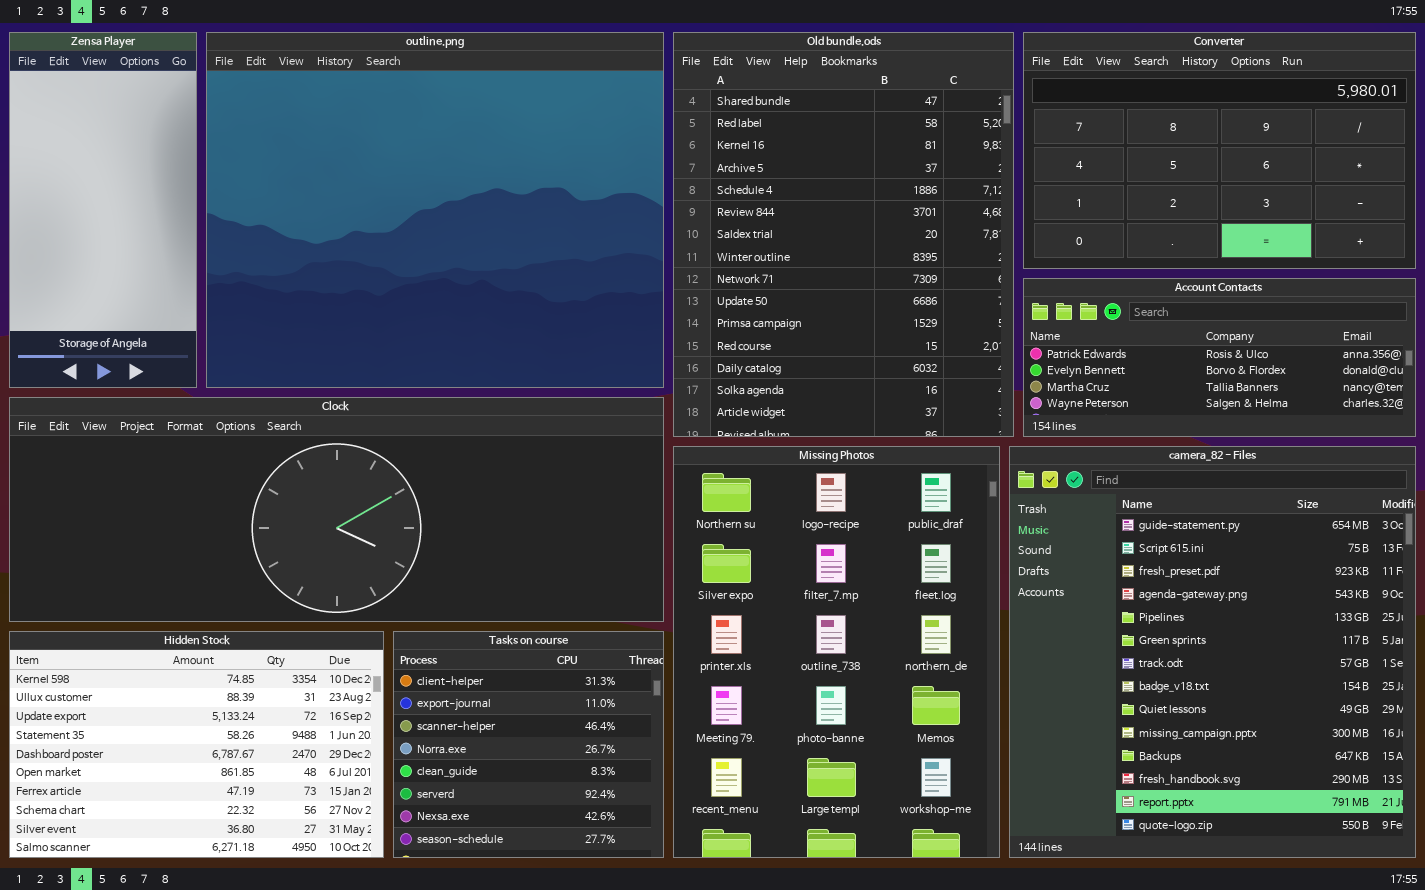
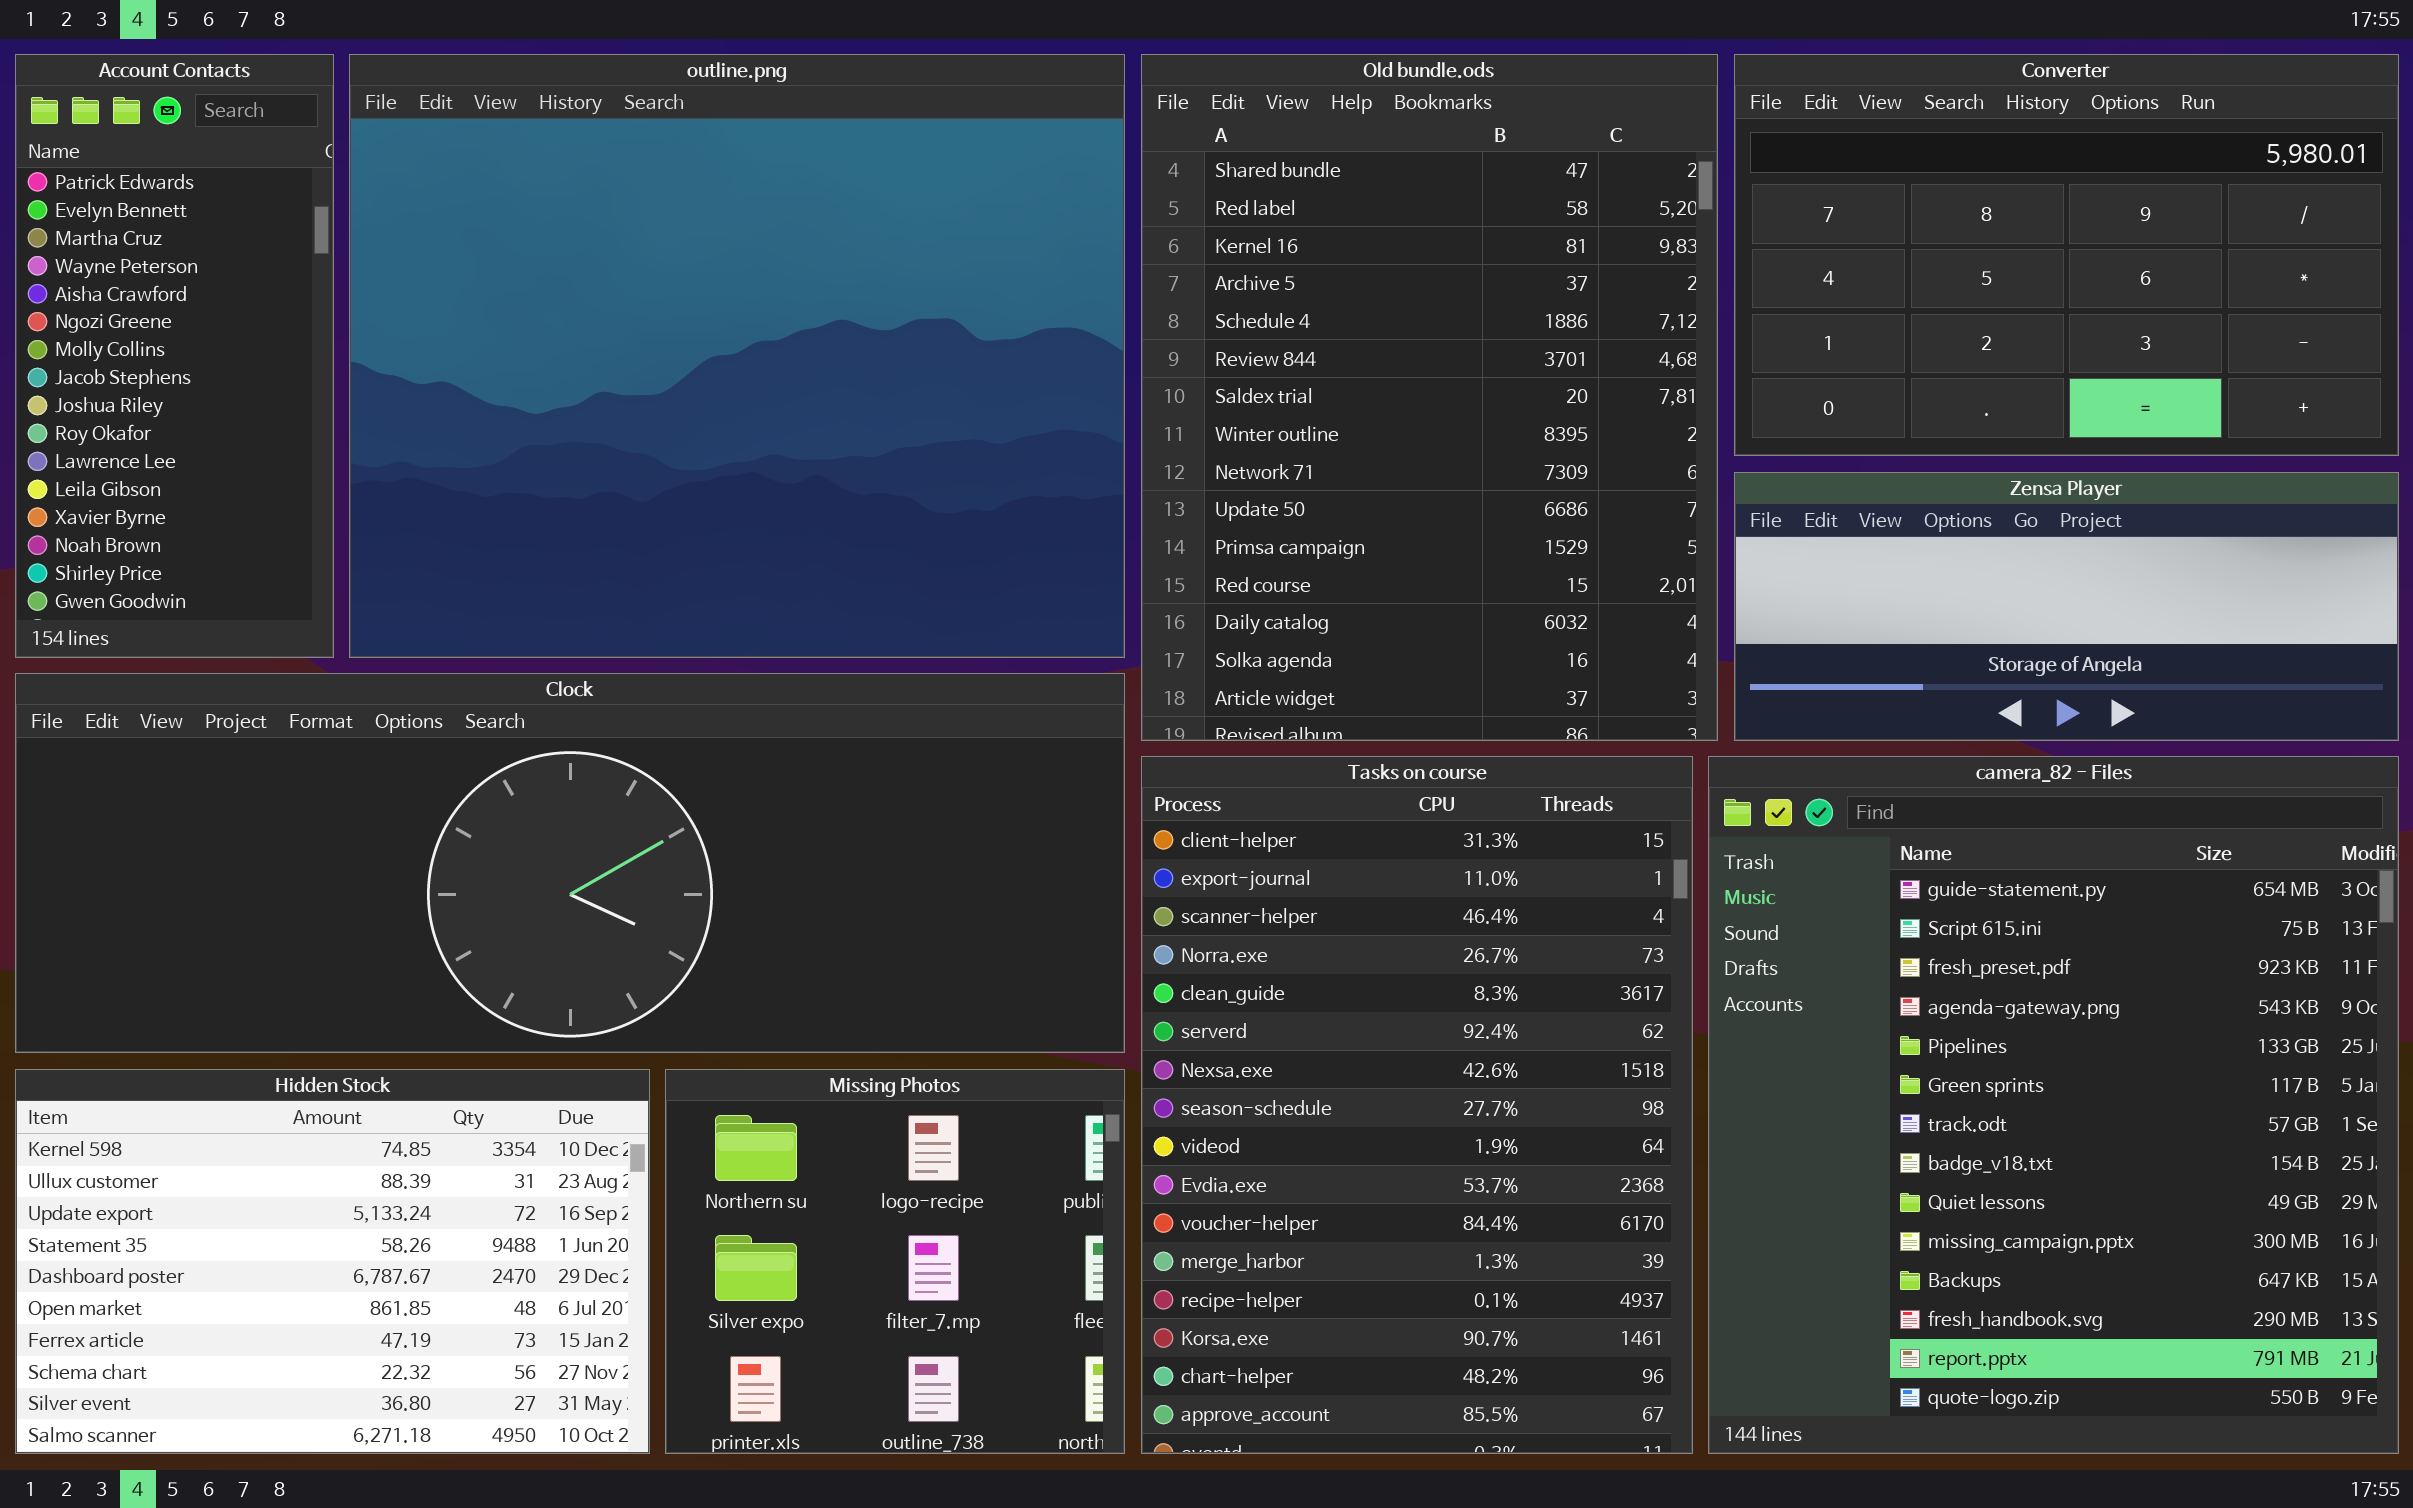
Zensa Player: [9,32,197,388] -> [1734,472,2399,741], moved, resized
Account Contacts: [1023,278,1416,437] -> [15,54,334,658], moved, resized
Missing Photos: [673,446,1000,858] -> [665,1069,1125,1454], moved, resized
Tasks on course: [393,631,664,858] -> [1141,756,1693,1454], moved, resized

